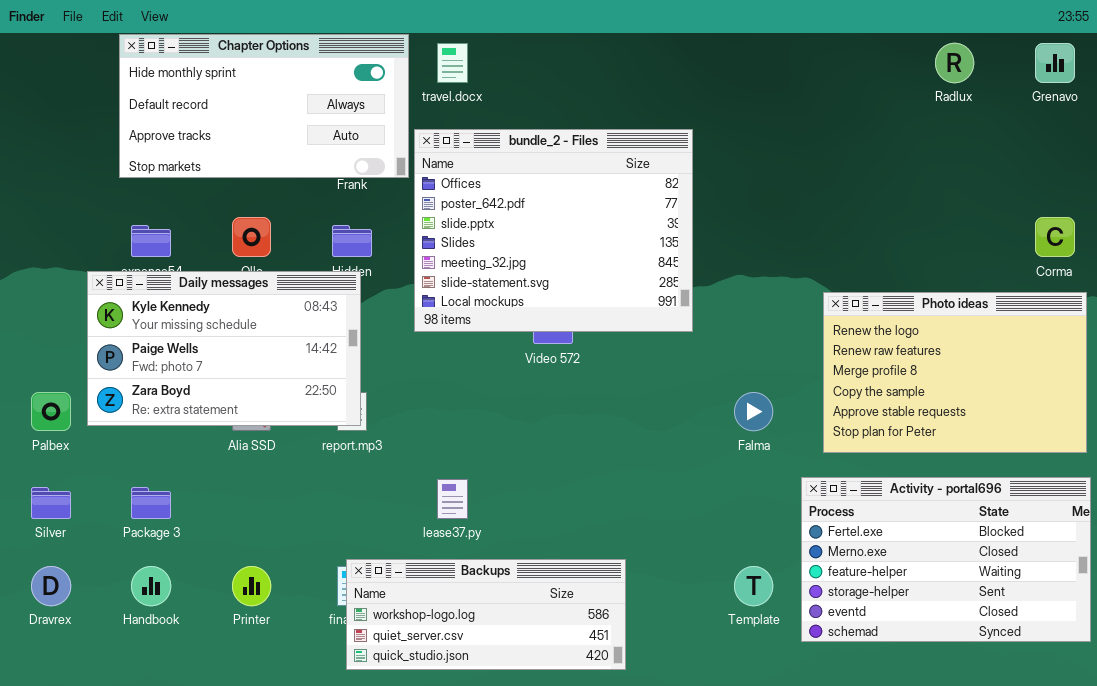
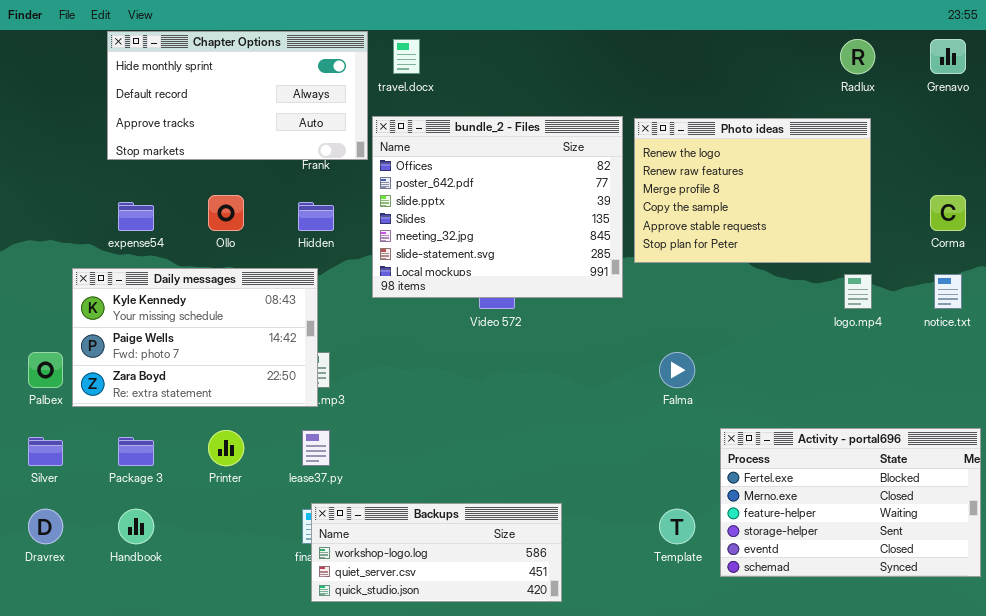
Daily messages: [87,271,361,426] -> [72,268,318,407], moved
Photo ideas: [823,292,1087,453] -> [634,118,871,263], moved
lease37.py: [437,479,468,519] -> [302,430,330,466], moved
Printer: [232,566,271,606] -> [208,430,244,466], moved

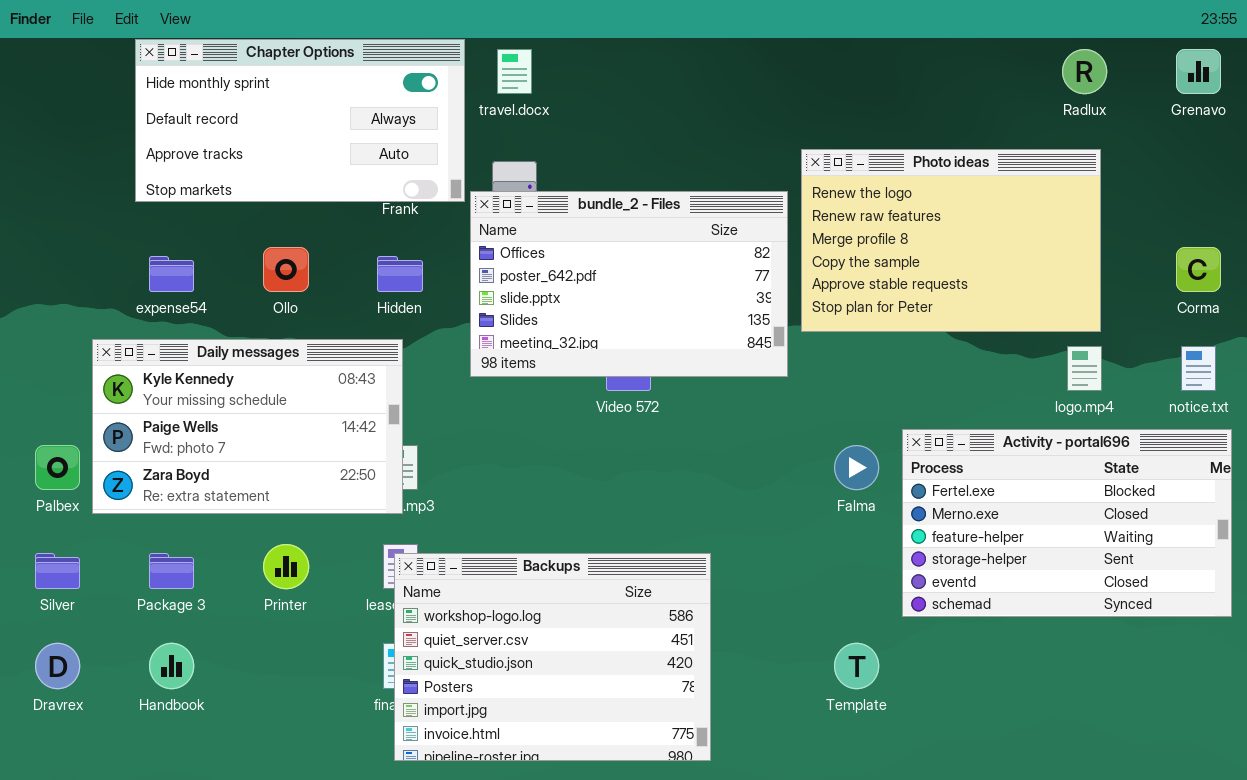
bundle_2 - Files: [372,116,623,298] -> [470,191,788,377], resized
Activity - portal696: [720,428,981,577] -> [902,429,1232,617], moved
Backups: [311,503,562,602] -> [394,553,711,761], resized

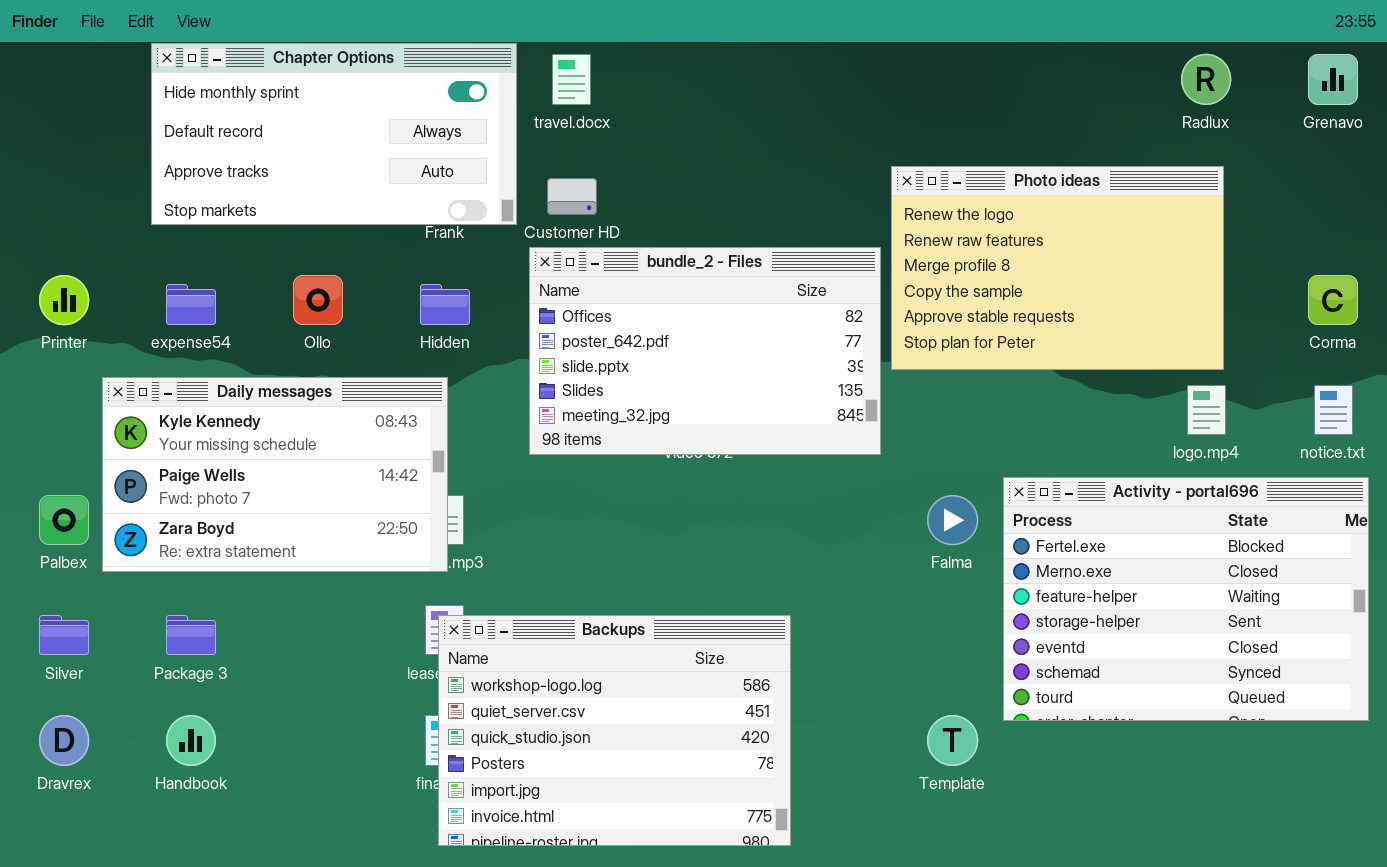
bundle_2 - Files: [470,191,788,377] -> [529,247,881,455], moved
Activity - portal696: [902,429,1232,617] -> [1003,477,1369,721], resized
Printer: [263,544,309,589] -> [39,275,89,325], moved

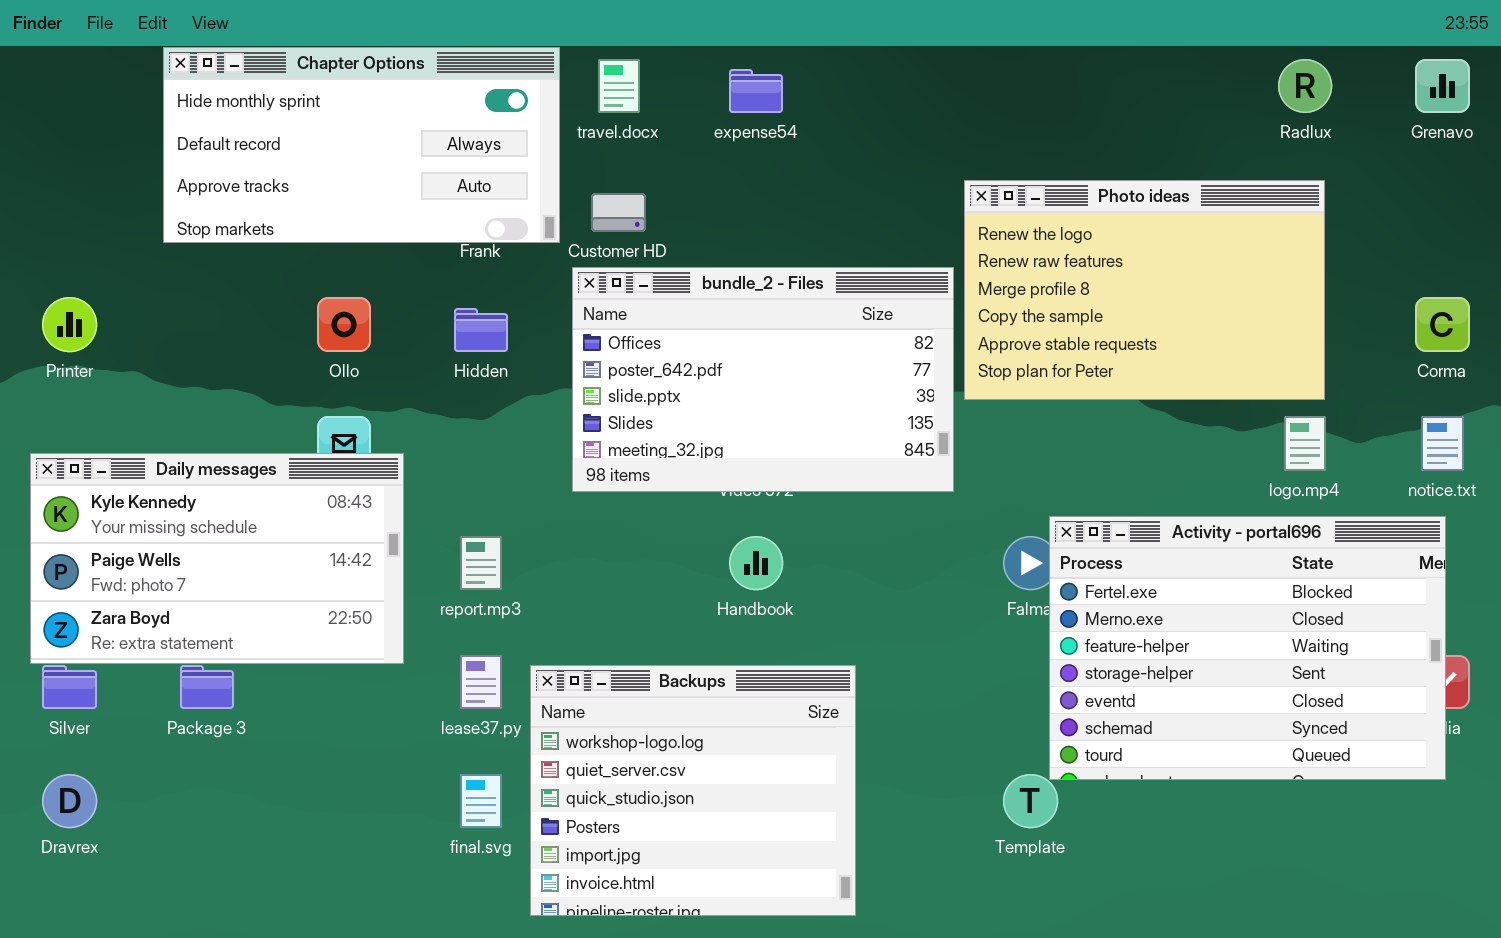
expense54: [166,284,216,325] -> [729,69,783,113], moved
Daily messages: [102,377,448,572] -> [30,453,404,664], moved
Activity - portal696: [1003,477,1369,721] -> [1049,516,1446,780], moved
Backups: [438,615,791,846] -> [530,665,856,916], resized
Handbook: [166,715,216,766] -> [729,536,783,590], moved

